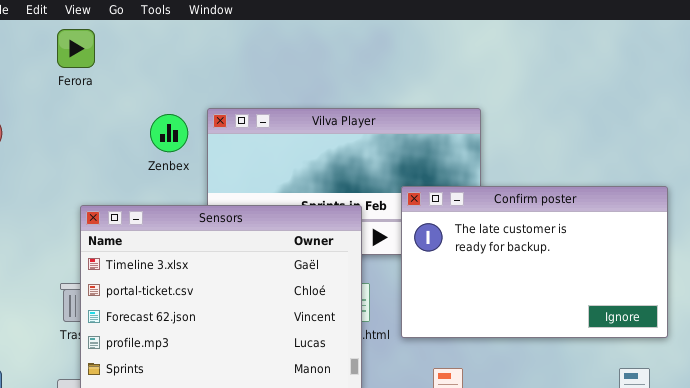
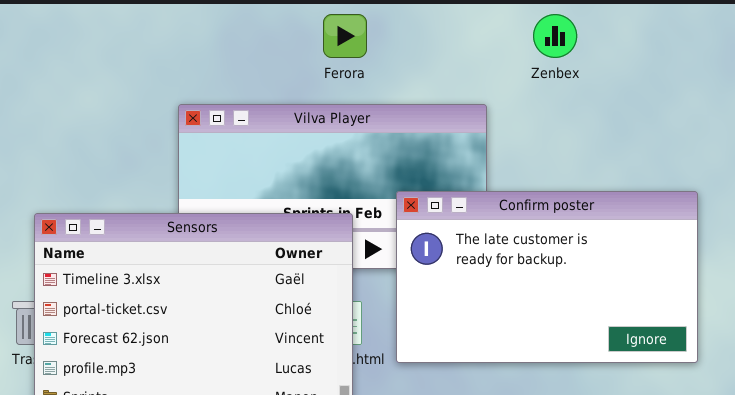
Ferora: [57,29,95,68] -> [323,14,367,58], moved
Zenbex: [150,114,188,152] -> [533,14,577,58], moved

